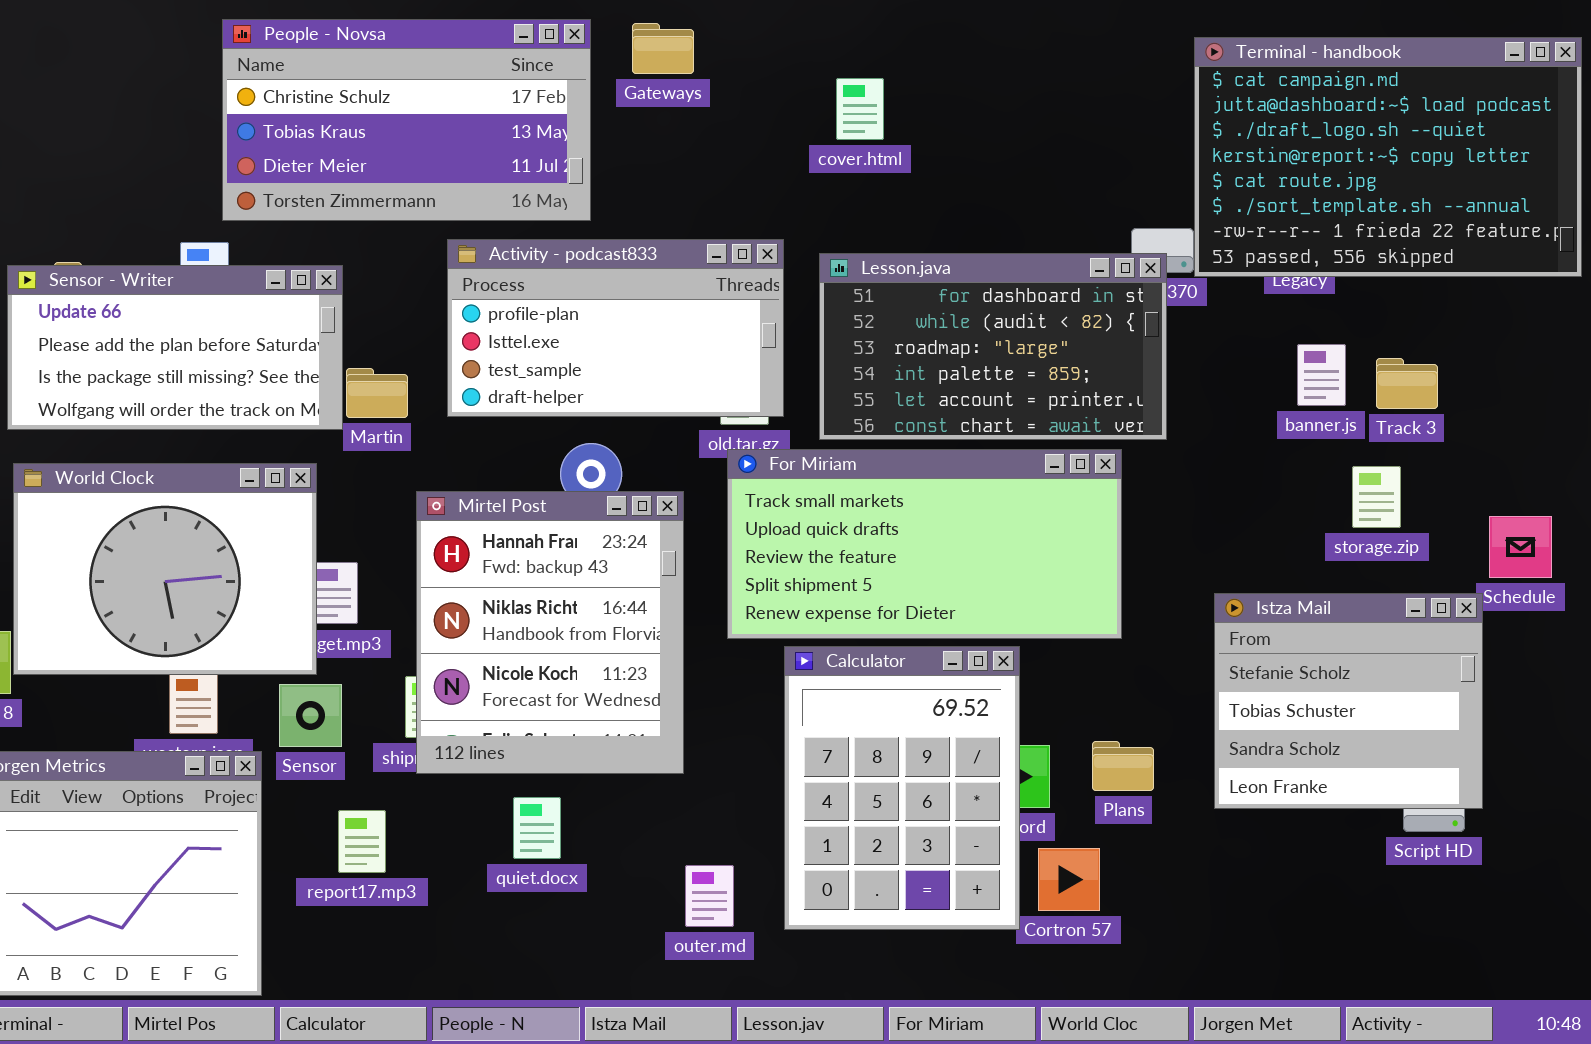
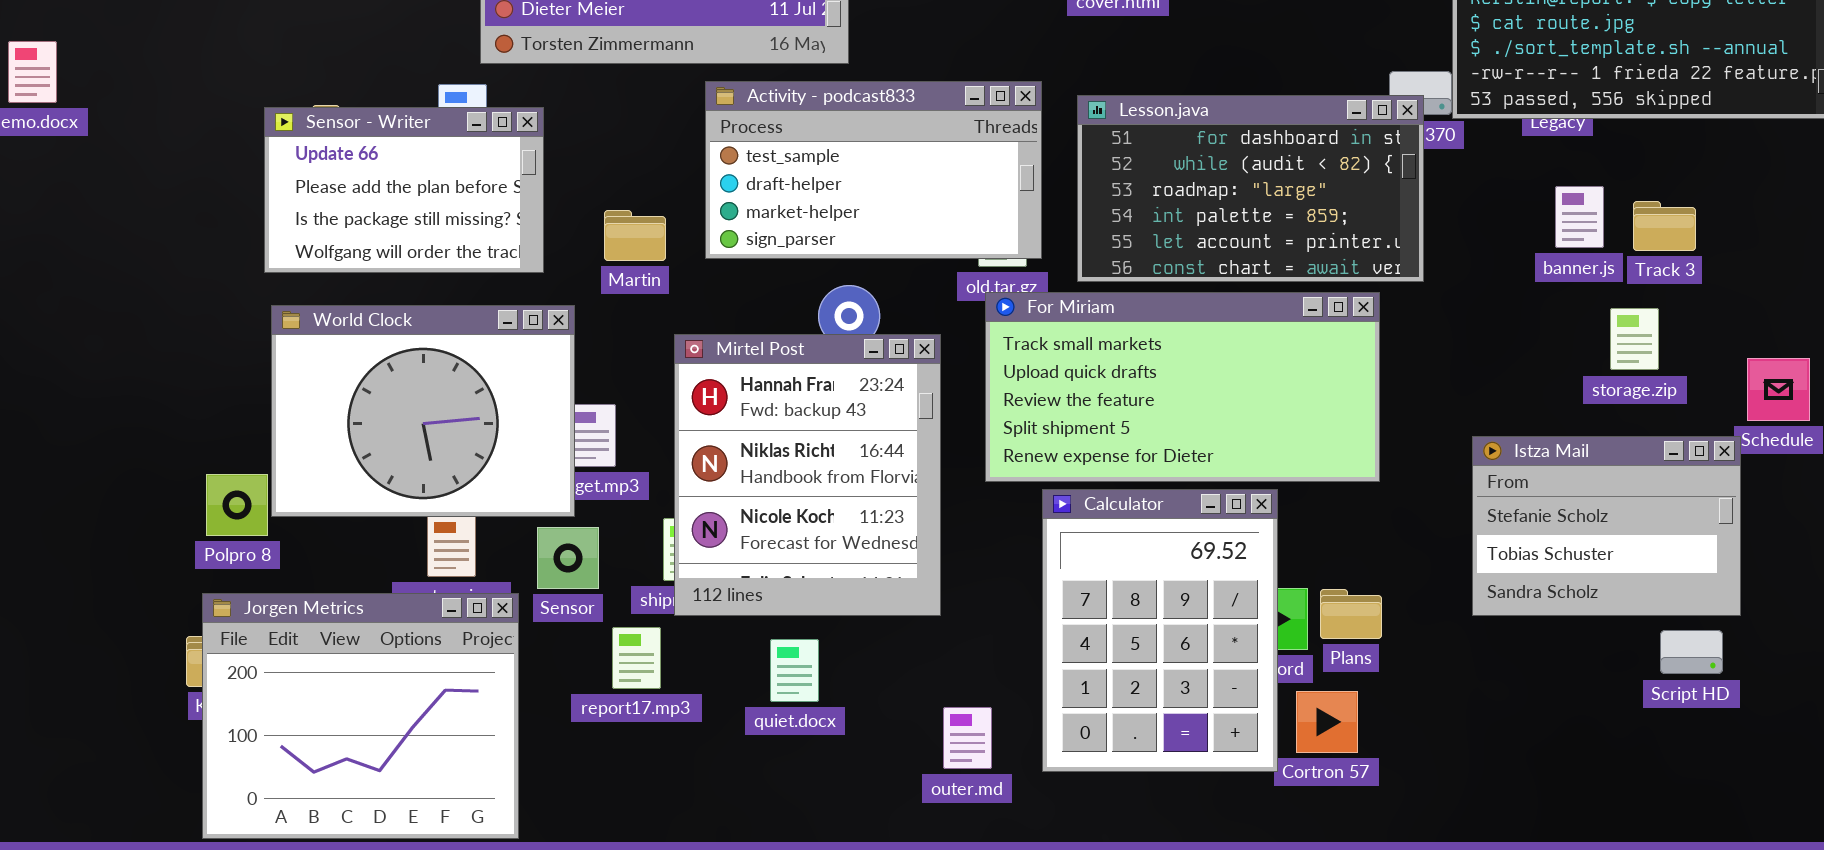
Activity - podcast833: [447,239,784,417] -> [705,81,1042,259], scrolled down 2 rows
Sensor - Writer: [7,265,343,430] -> [264,107,544,273], resized
Istza Mail: [1214,593,1483,809] -> [1472,436,1741,616], resized
Plans: [1092,741,1154,791] -> [1320,589,1382,639], moved
report17.mp3: [338,810,386,873] -> [612,627,661,689], moved

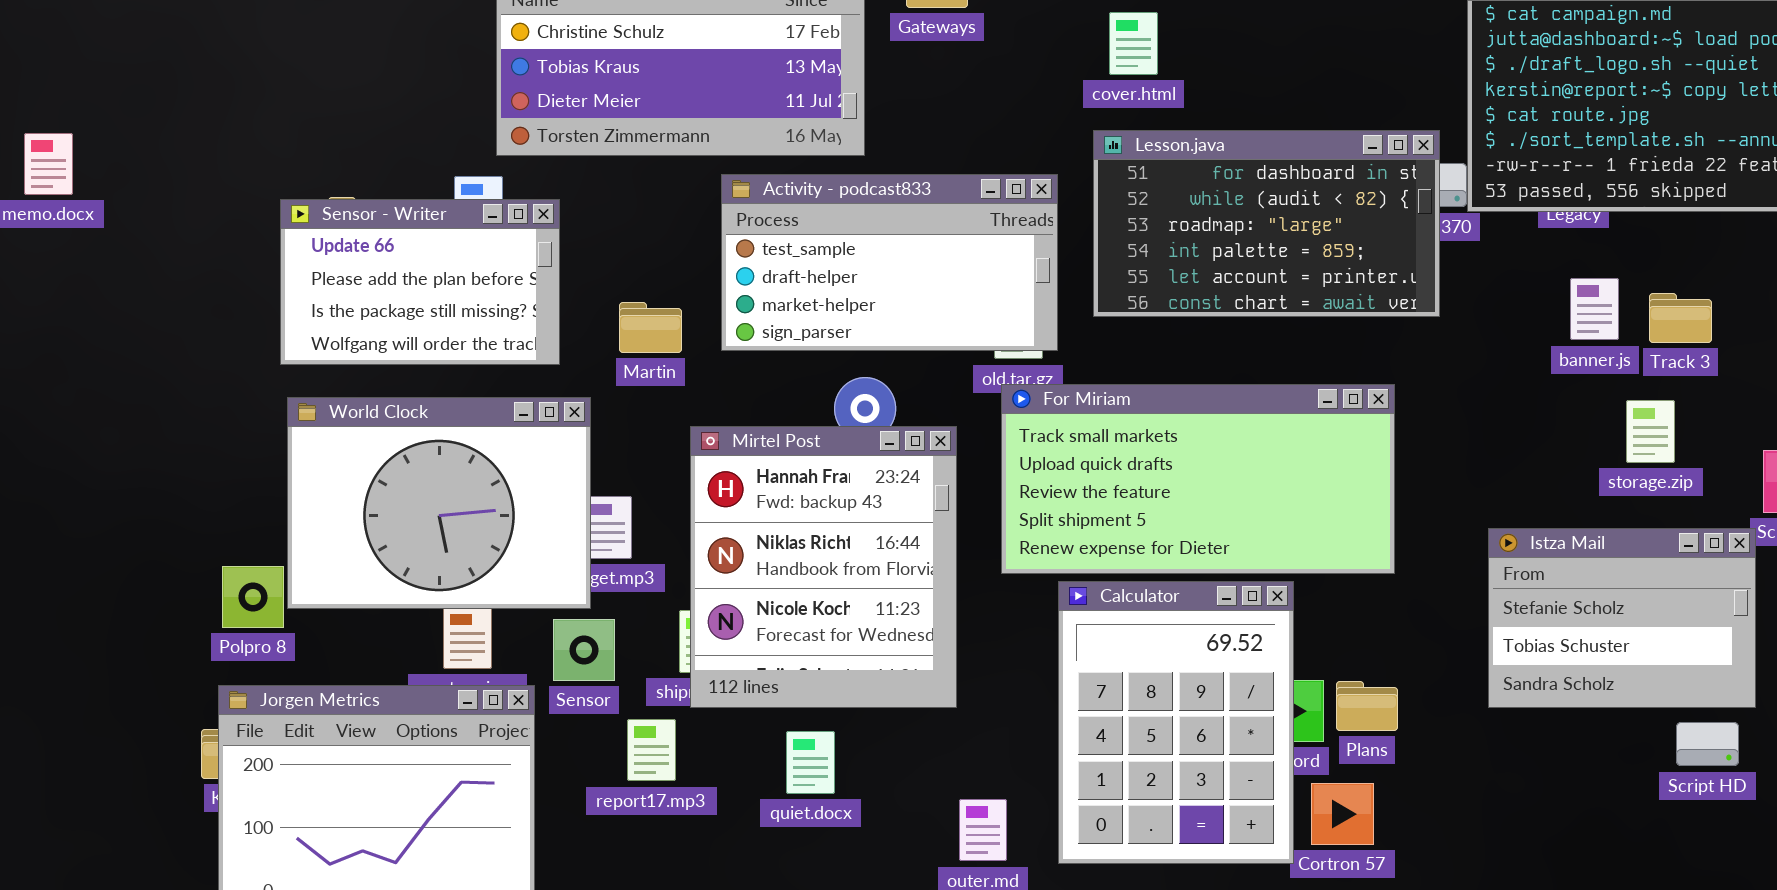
Lesson.java: [1077,95,1424,282] -> [1093,130,1440,317], moved

